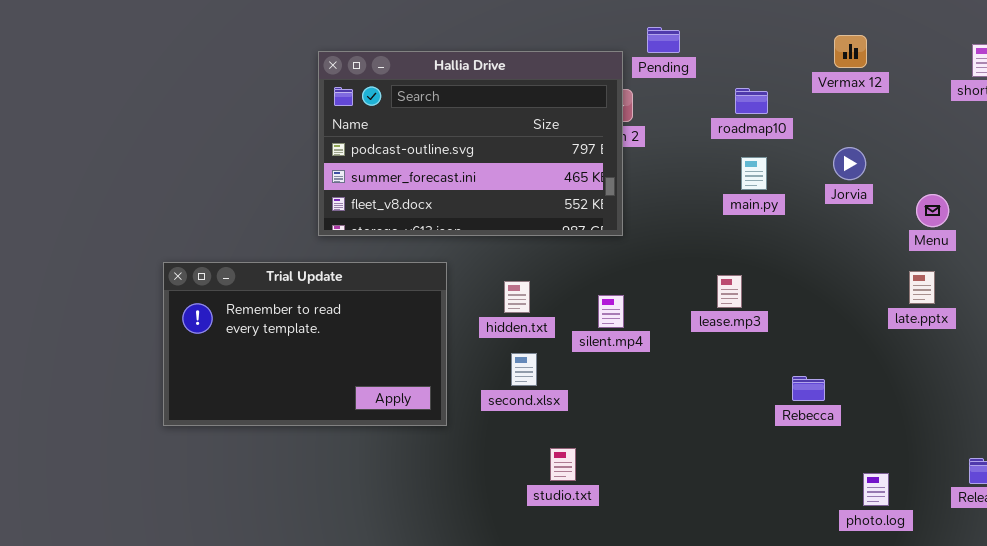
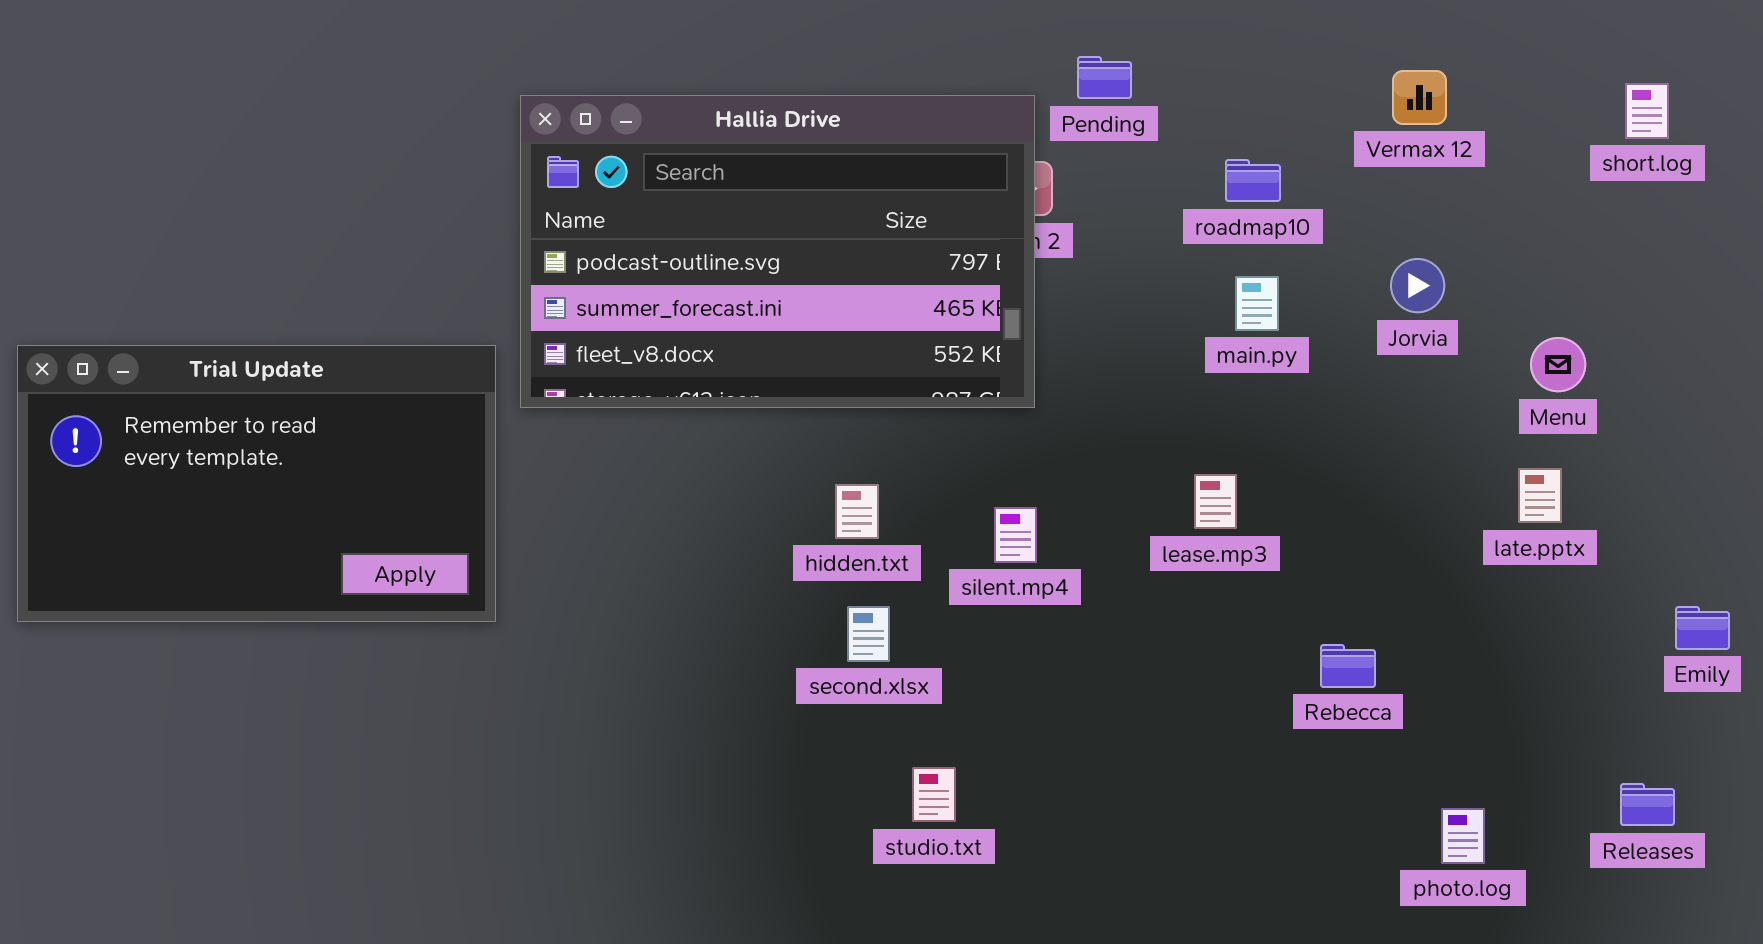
Trial Update: [163,262,447,426] -> [17,345,496,622], moved

